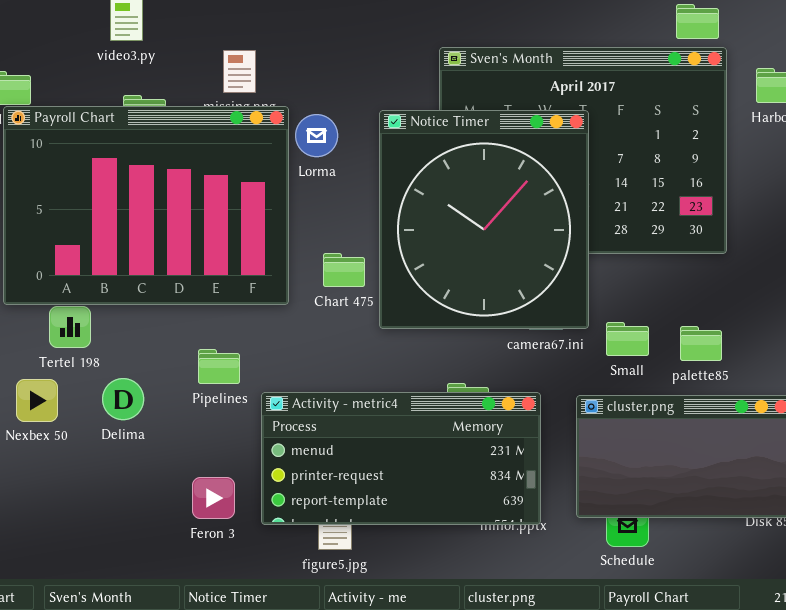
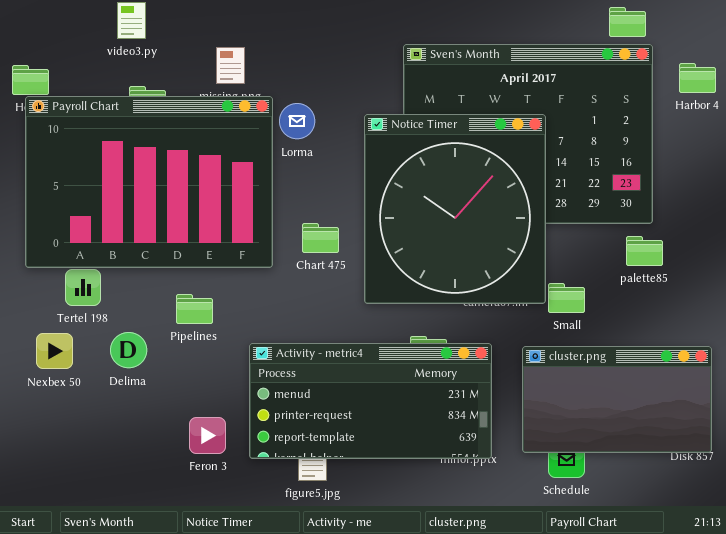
Notice Timer: [379,110,589,329] -> [364,114,546,304], moved
palette85: [680,326,722,361] -> [626,236,663,266], moved
Pipelines: [198,349,240,384] -> [176,294,213,324], moved

